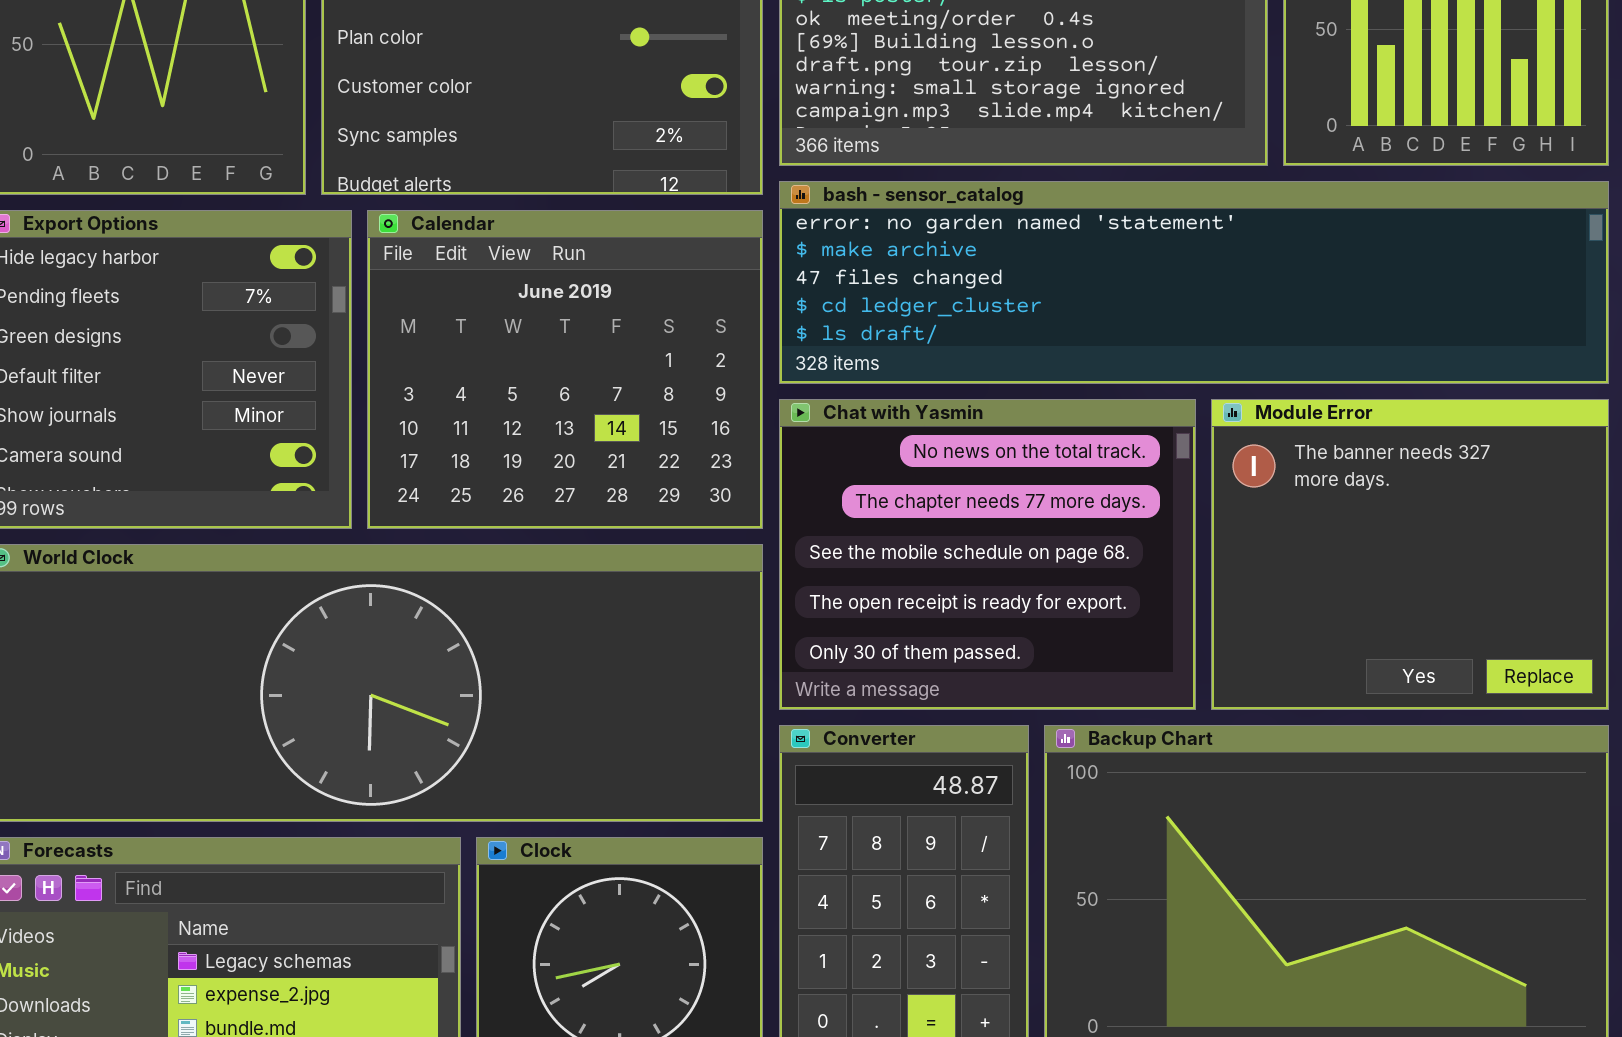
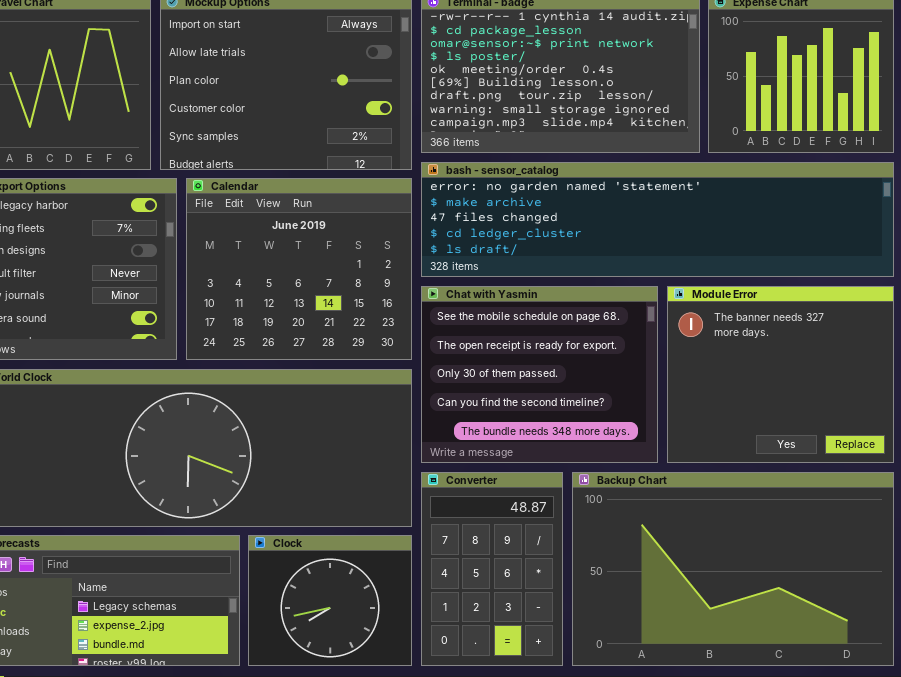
Chat with Yasmin: [779,399,1196,710] -> [421,286,658,463], scrolled down 2 rows

